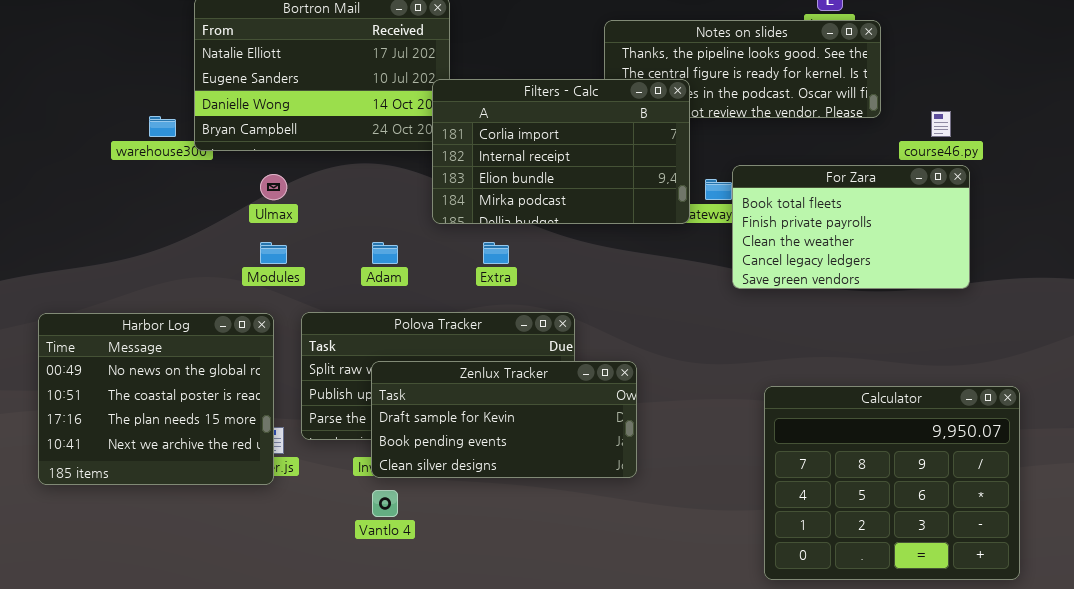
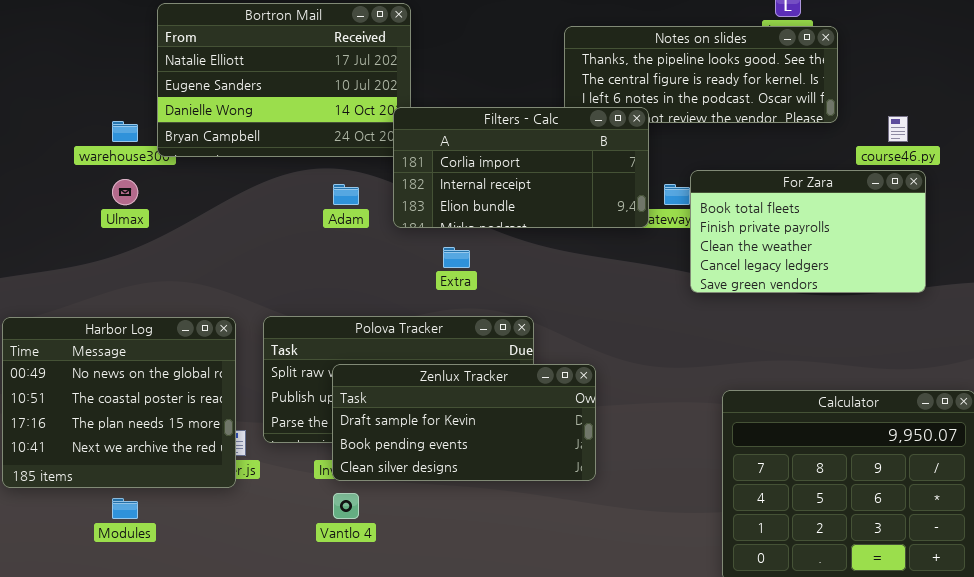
Filters - Calc: [432,79,690,224] -> [393,107,649,228], resized
Ulmax: [260,174,287,200] -> [112,179,138,205], moved
Modules: [260,242,287,264] -> [112,498,138,519], moved
Adam: [372,242,398,264] -> [333,184,359,205], moved

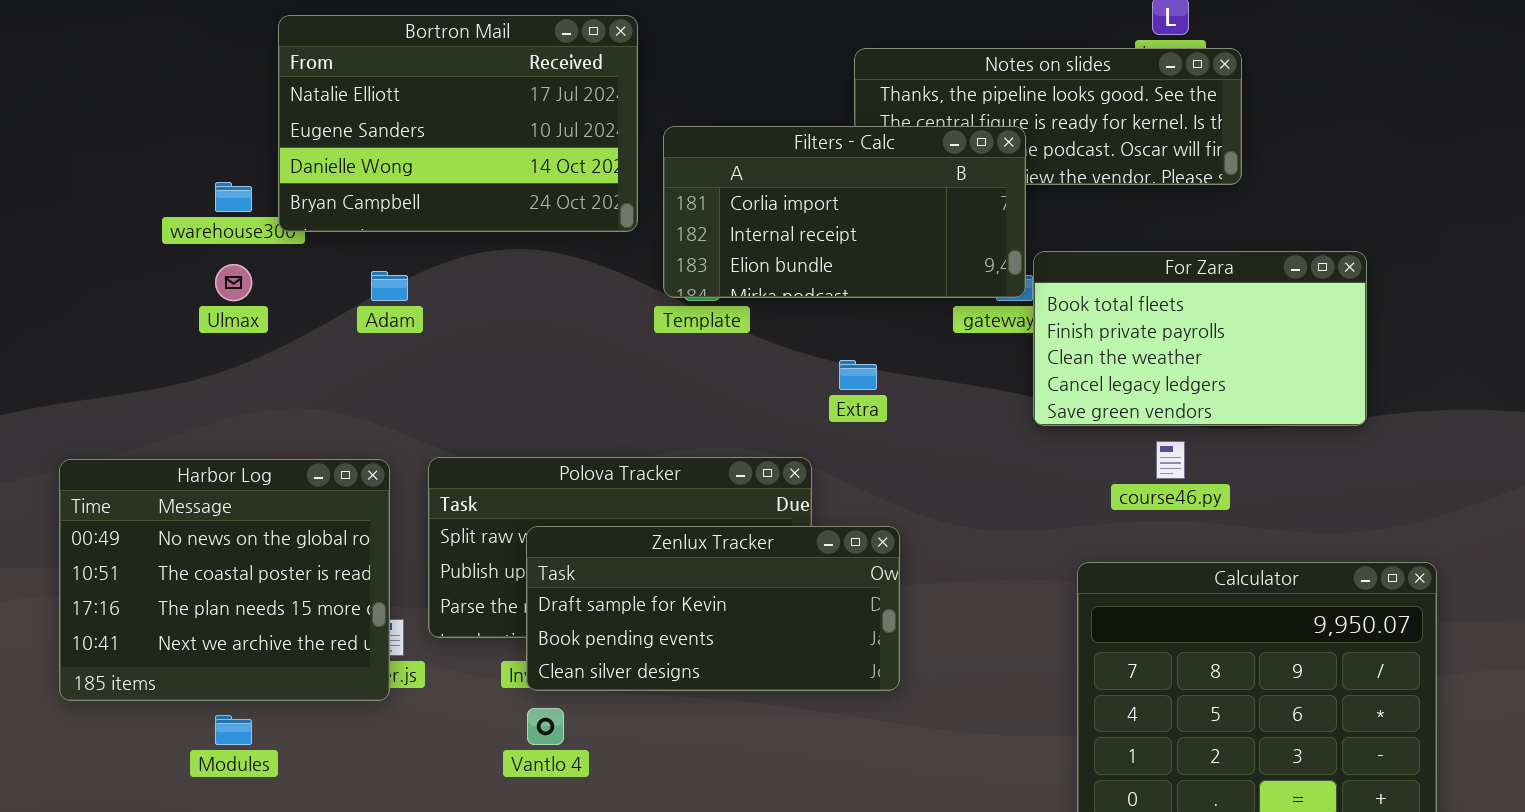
Filters - Calc: [393,107,649,228] -> [663,126,1026,298], moved
course46.py: [888,116,908,142] -> [1156,441,1185,479], moved
Adam: [333,184,359,205] -> [371,271,408,301], moved
Extra: [443,247,470,268] -> [839,360,877,390], moved

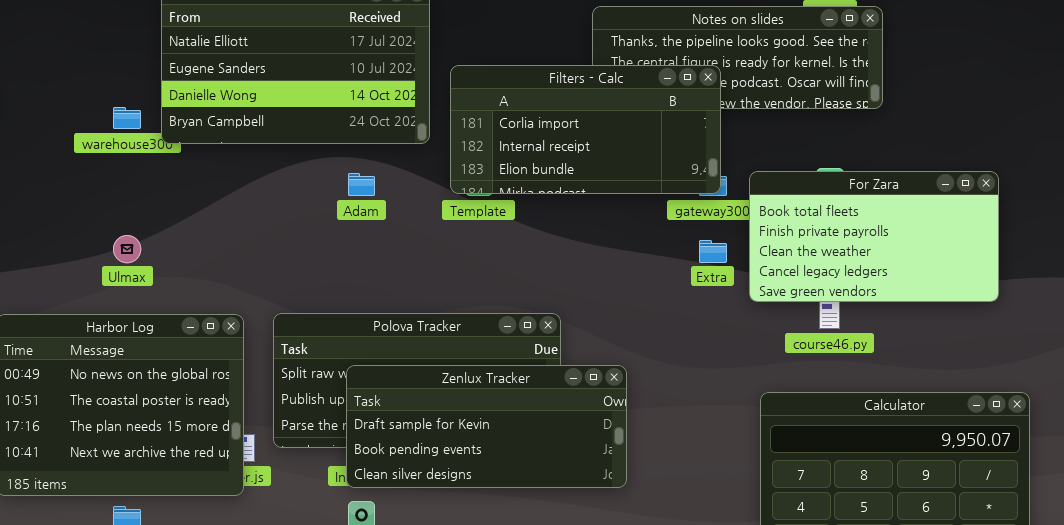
For Zara: [1033,251,1367,426] -> [749,171,999,302], moved
Ulmax: [215,264,252,301] -> [113,235,141,263], moved
Adam: [371,271,408,301] -> [348,173,375,196], moved
Extra: [839,360,877,390] -> [699,240,727,263], moved

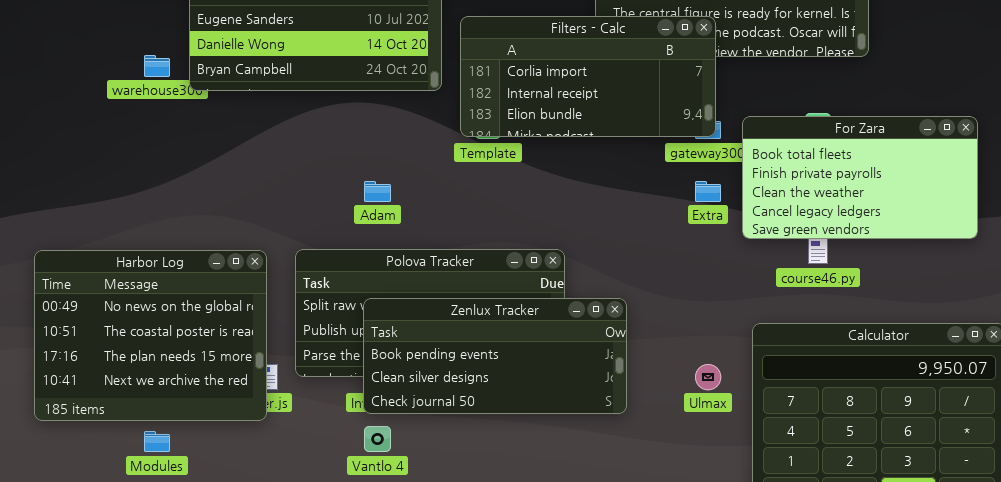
Adam: [348,173,375,196] -> [364,181,391,202], moved
Ulmax: [113,235,141,263] -> [695,364,721,390], moved
Zenlux Tracker: [346,365,627,488] -> [363,298,627,414], scrolled down 1 row

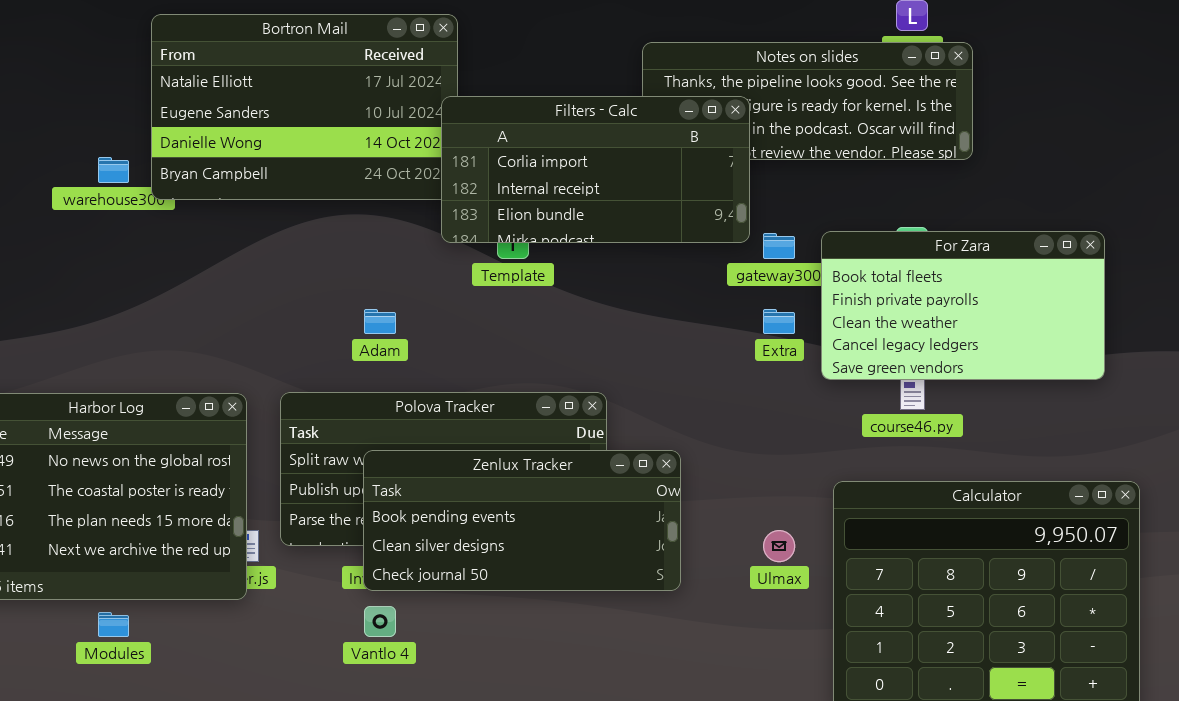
Filters - Calc: [460,16,716,137] -> [441,96,750,243], moved

